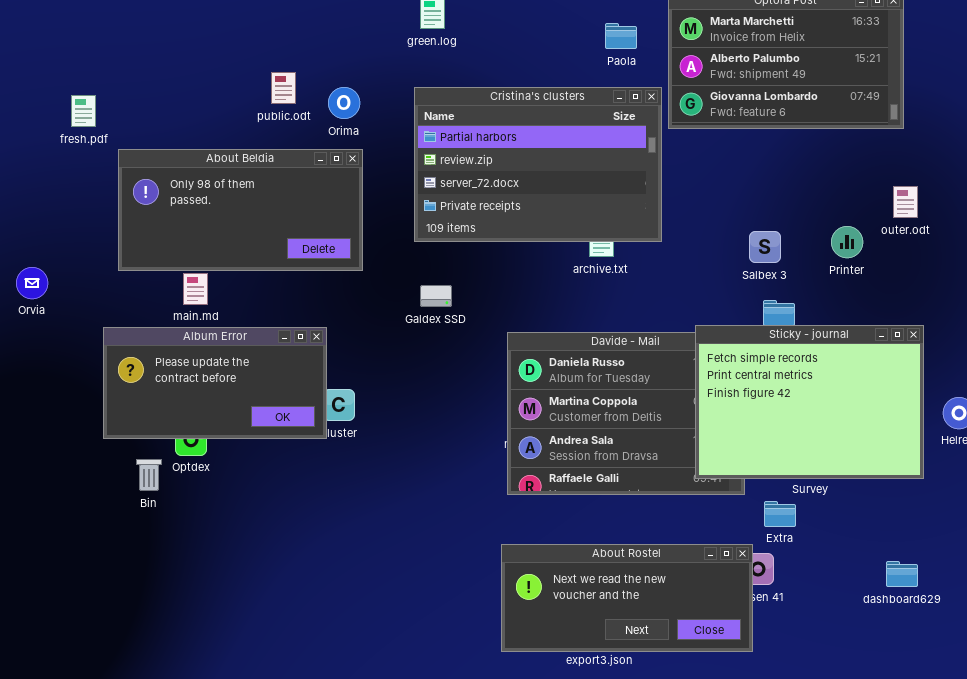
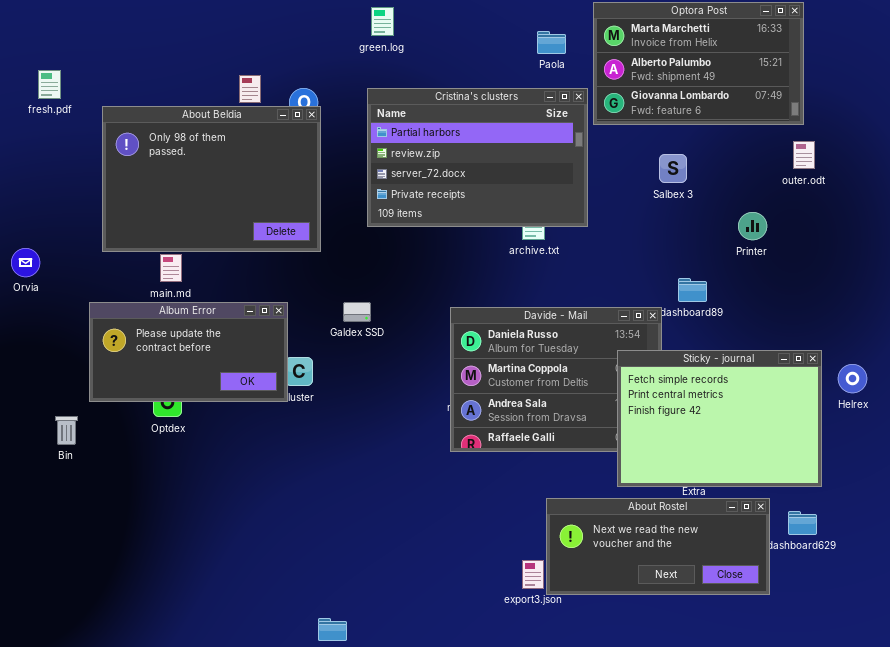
fresh.pdf: [71,95,96,127] -> [38,70,61,99], moved
About Beldia: [118,149,363,271] -> [102,106,321,252], resized
outer.odt: [893,186,918,218] -> [793,141,815,169], moved
Salbex 3: [749,231,781,263] -> [659,154,687,183], moved
Galdex SSD: [420,285,452,307] -> [343,302,371,322], moved
Sticky - journal: [695,325,924,479] -> [617,350,822,487], moved
Bin: [136,459,162,491] -> [55,416,78,445], moved
About Rostel: [501,544,753,652] -> [546,498,770,595], moved

